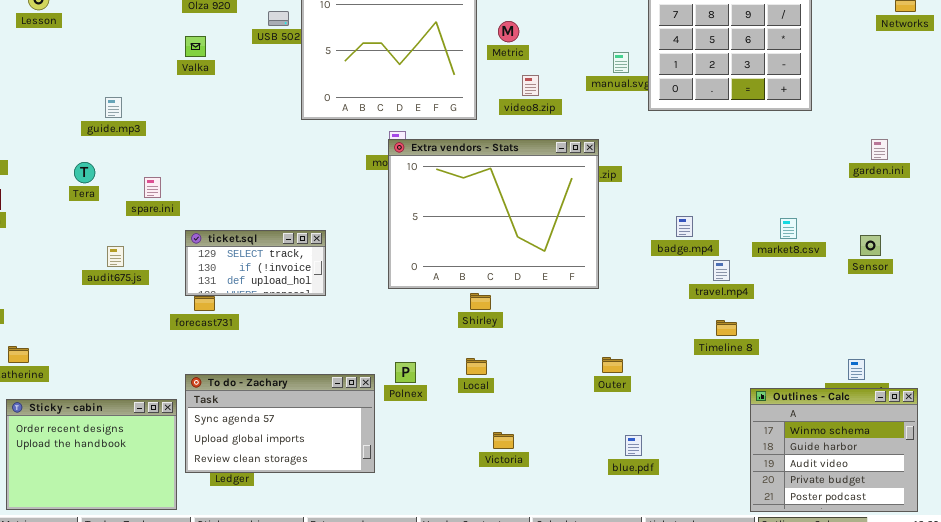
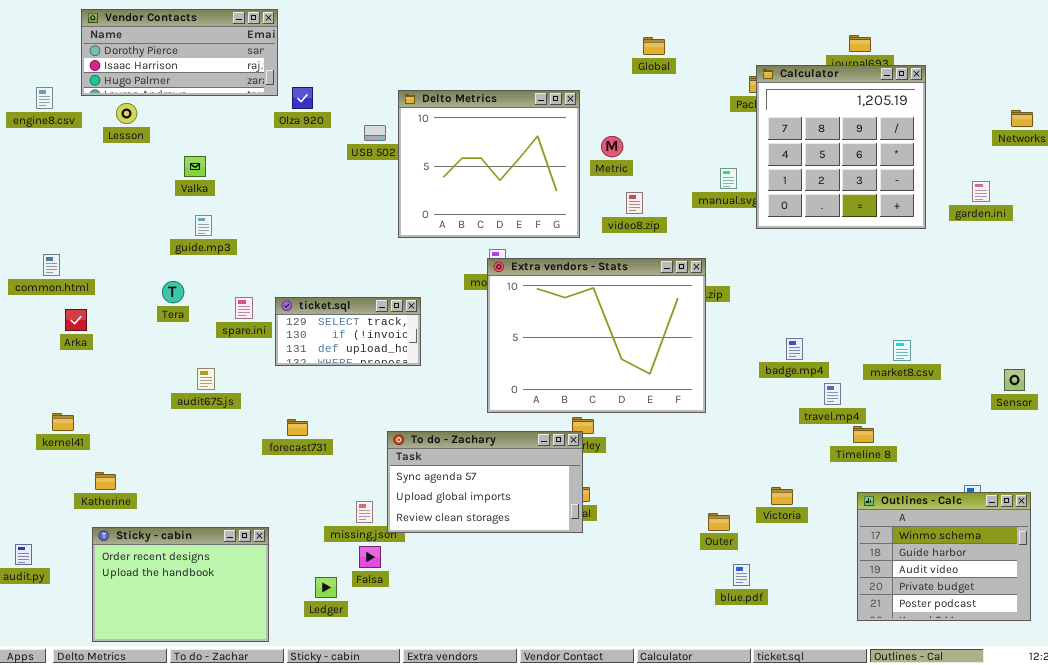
Valka: [185,36,206,57] -> [184,156,206,177], moved
garden.ini: [871,139,888,160] -> [972,181,990,202], moved
ticket.sql: [185,230,326,296] -> [275,297,421,366], moved
Sensor: [860,235,881,256] -> [1004,369,1025,391], moved
Timeline 8: [716,320,737,336] -> [853,426,874,443], moved
Outer: [602,357,623,373] -> [708,513,730,531], moved
To do - Zachary: [185,374,375,473] -> [387,431,583,533], moved
Outlines - Calc: [750,388,918,512] -> [857,492,1031,621], moved
Victoria: [493,432,514,449] -> [771,487,793,505], moved

